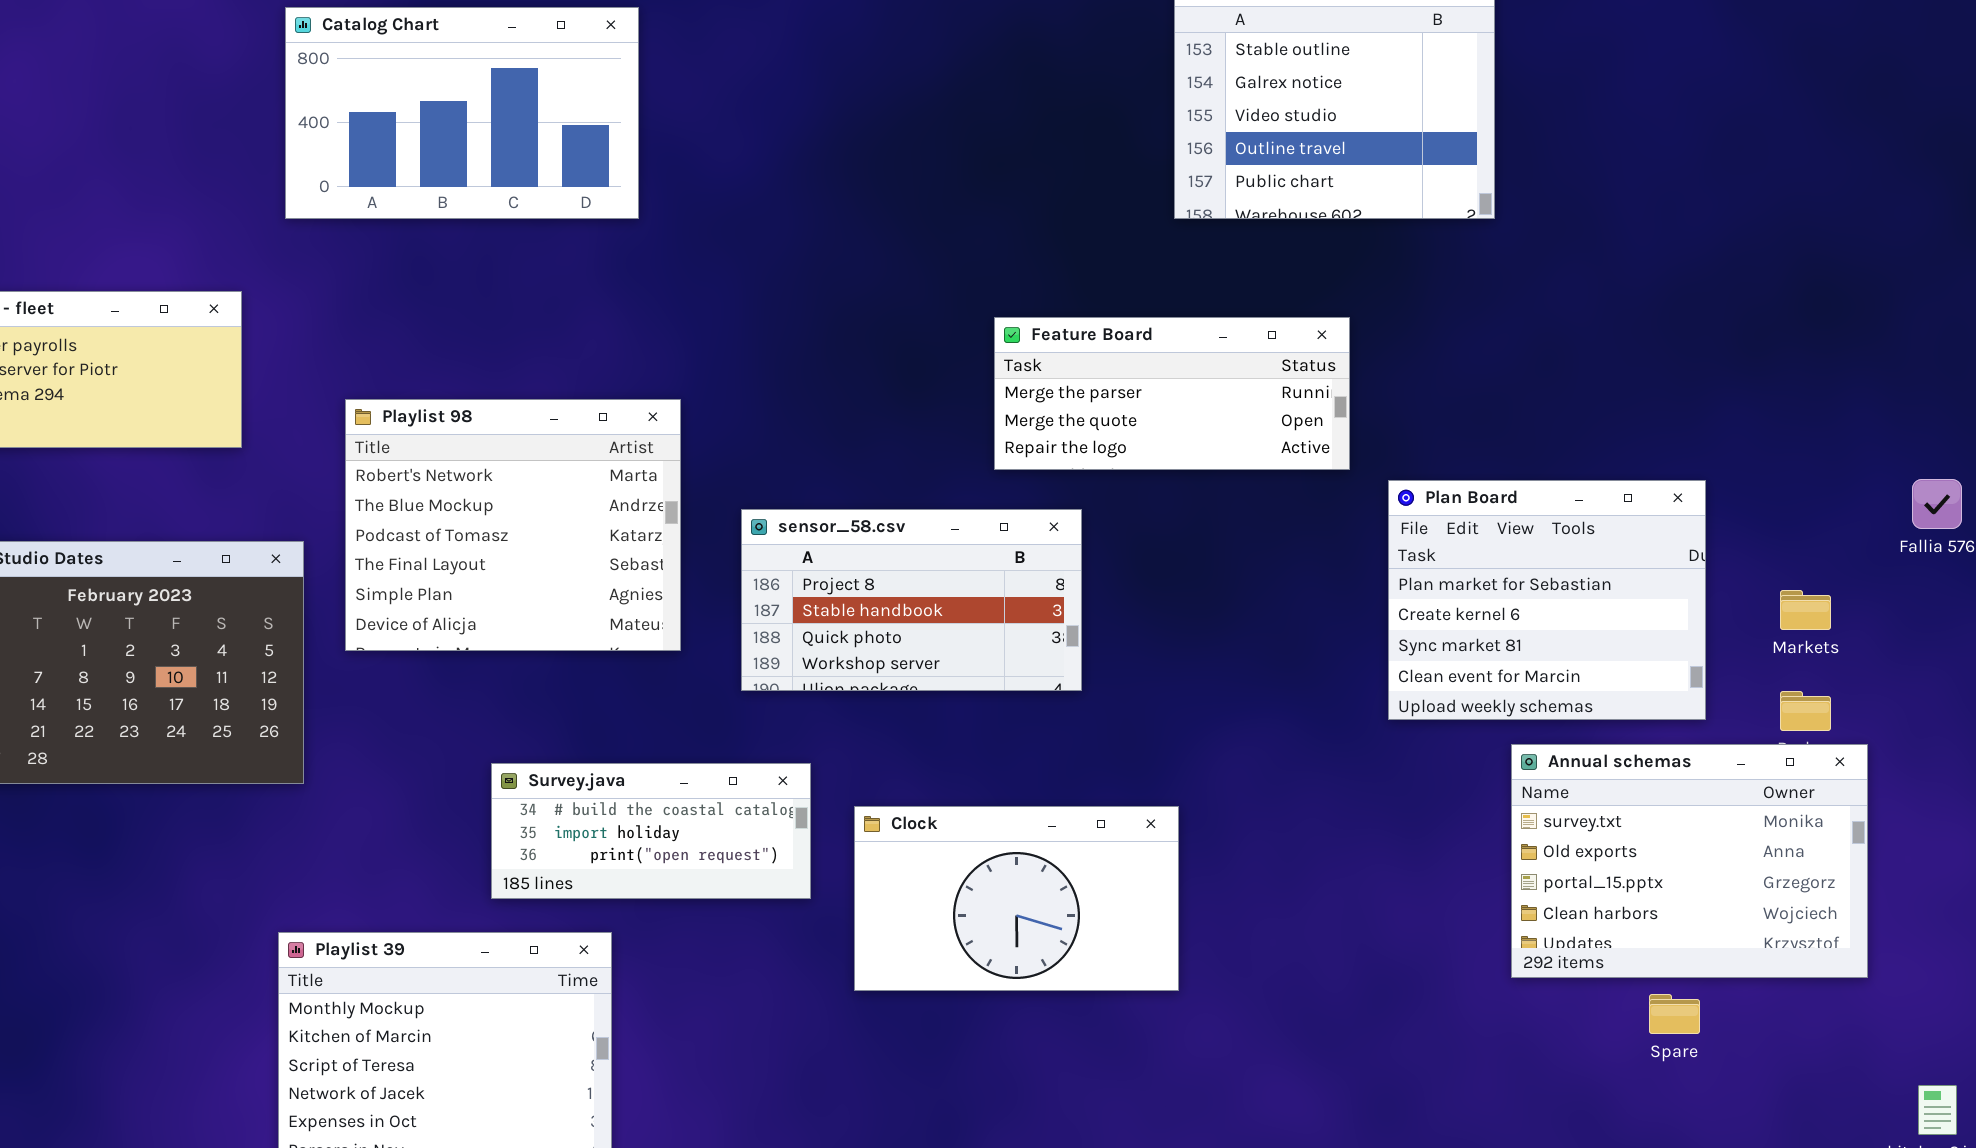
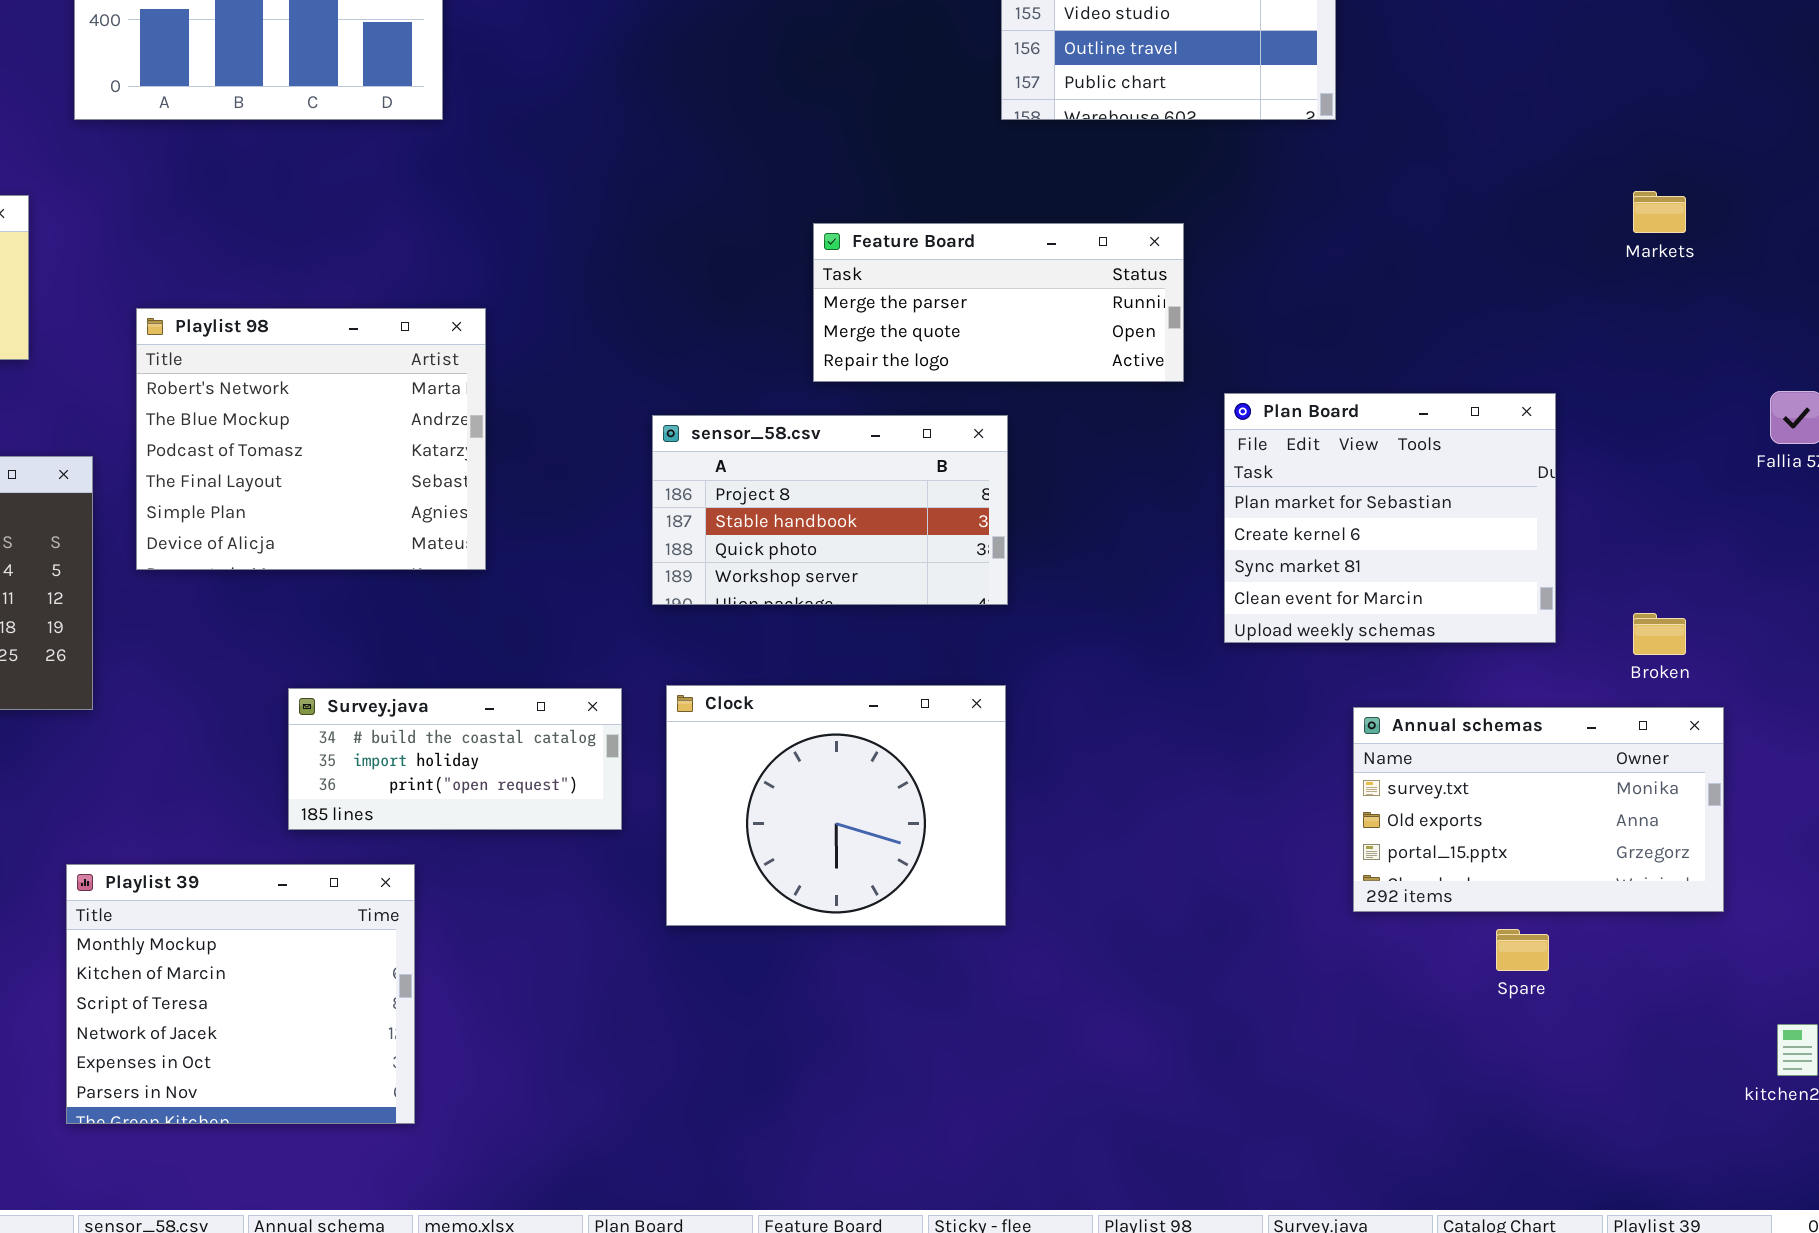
sensor_58.csv: [741,509,1082,691] -> [652,415,1008,605], moved
Markets: [1780,590,1831,630] -> [1633,191,1686,233], moved
Annual schemas: [1511,744,1868,978] -> [1353,707,1724,912], resized
Clock: [854,806,1179,991] -> [666,685,1006,926], resized

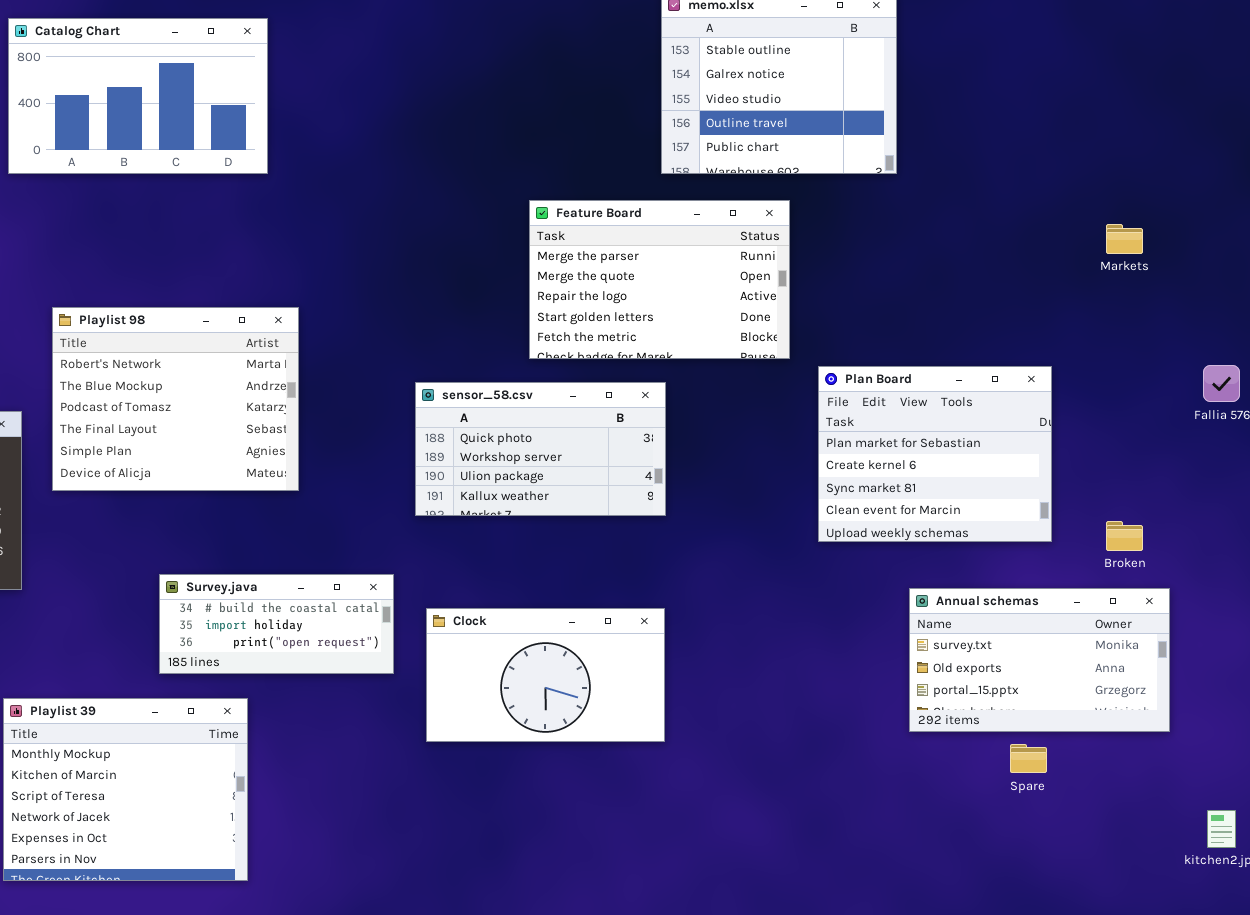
Feature Board: [813,223,1184,382] -> [529,200,790,359], resized
sensor_58.csv: [652,415,1008,605] -> [415,382,666,516], scrolled down 2 rows
Clock: [666,685,1006,926] -> [426,608,665,742], resized

